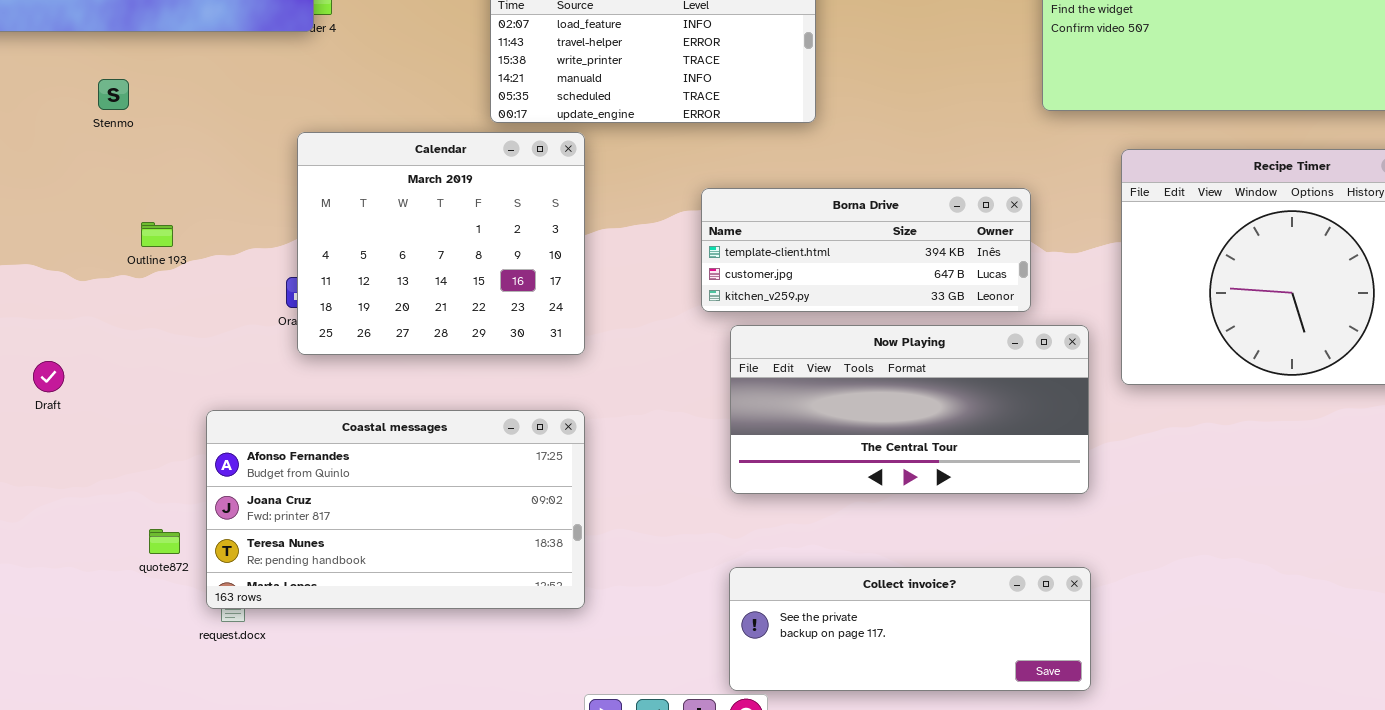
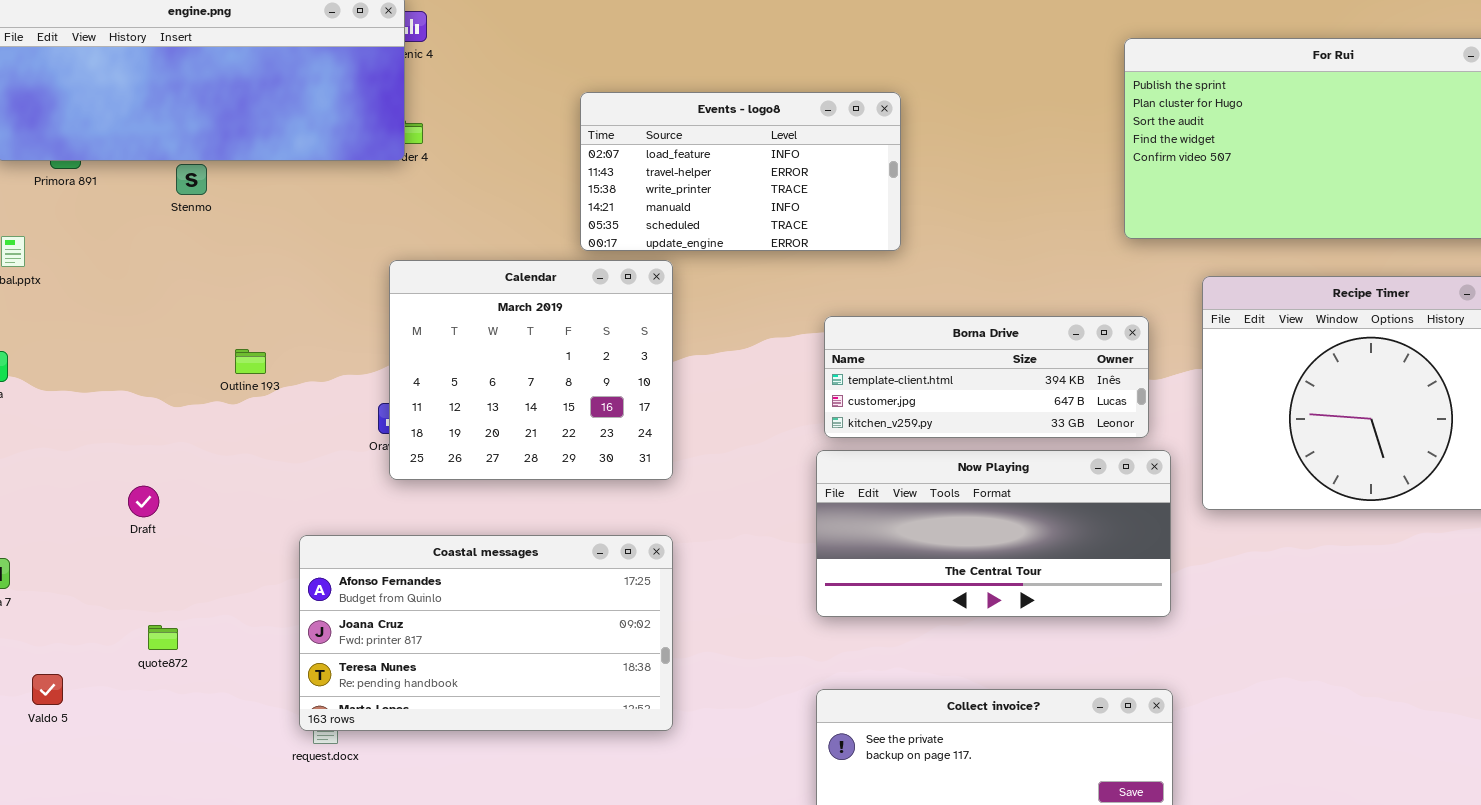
Stenmo: [98,79,129,110] -> [176,164,207,195], moved
Borna Drive: [701,188,1031,312] -> [824,316,1149,438], moved
quote872: [149,529,180,554] -> [148,625,178,650], moved

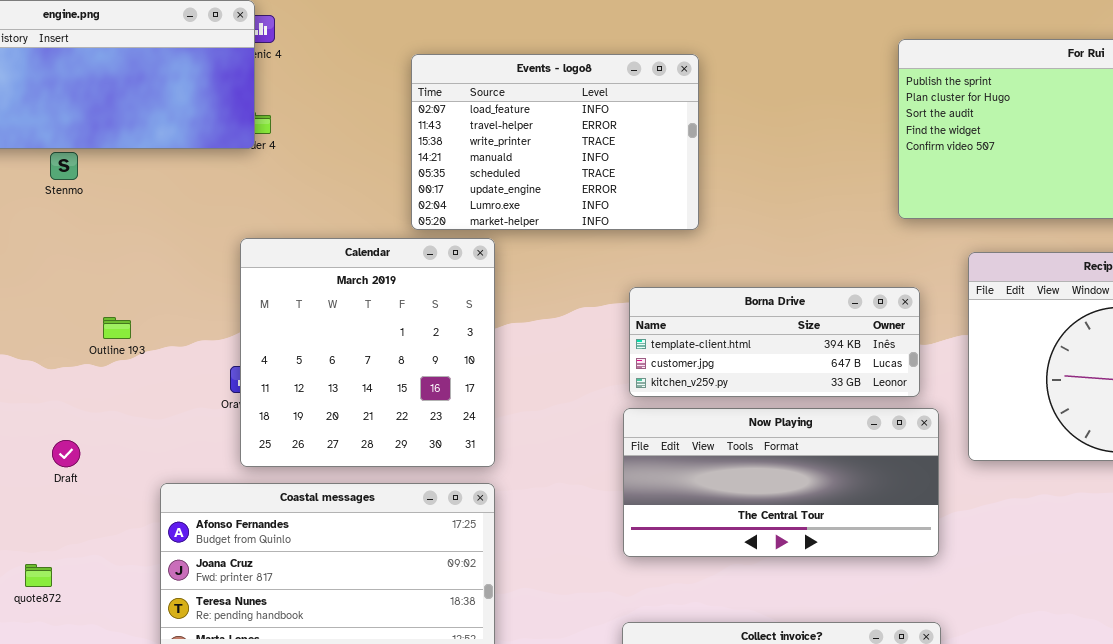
Events - logo8: [580,92,901,251] -> [411,54,699,230], resized
Calendar: [389,260,673,480] -> [240,238,495,467], resized
Draft: [128,486,159,517] -> [52,440,80,467], moved

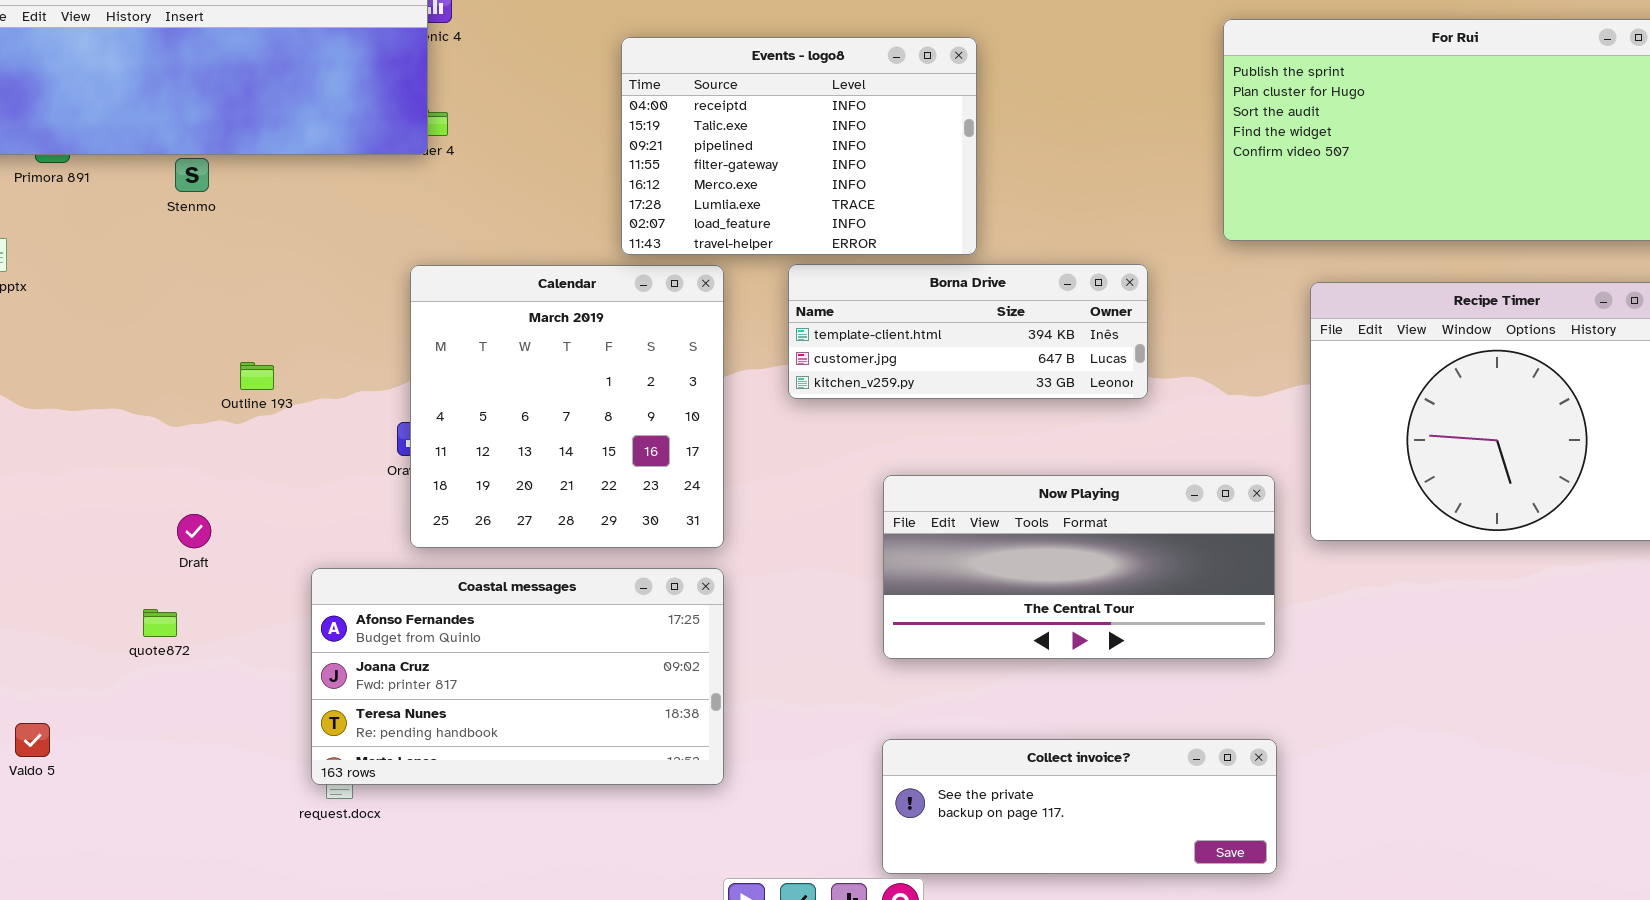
Events - logo8: [411,54,699,230] -> [621,37,977,255], scrolled up 6 rows
Borna Drive: [629,287,920,397] -> [788,264,1148,399], moved
quote872: [25,564,52,587] -> [143,609,177,637], moved

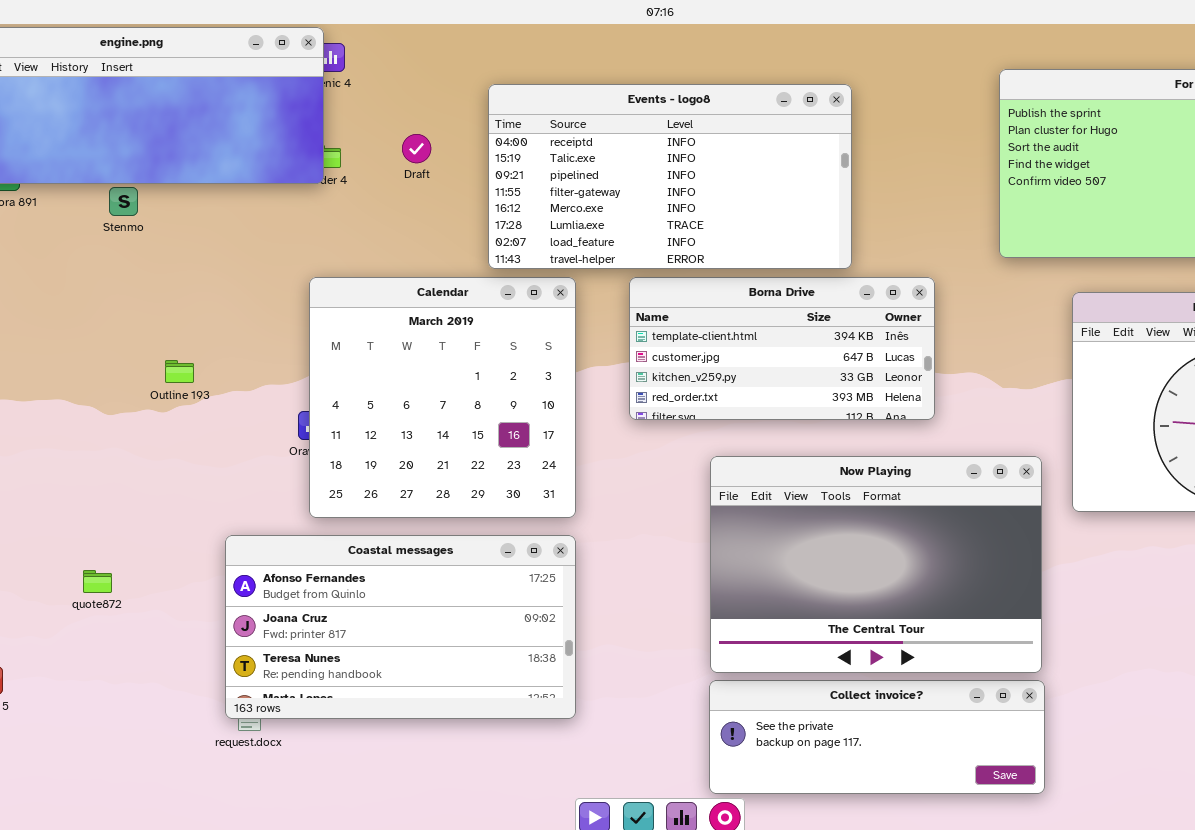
Events - logo8: [621,37,977,255] -> [488,84,852,269], resized
Borna Drive: [788,264,1148,399] -> [629,277,935,420], resized
Now Playing: [883,475,1275,659] -> [710,456,1042,673], resized
Draft: [177,514,211,548] -> [402,134,431,163], moved

